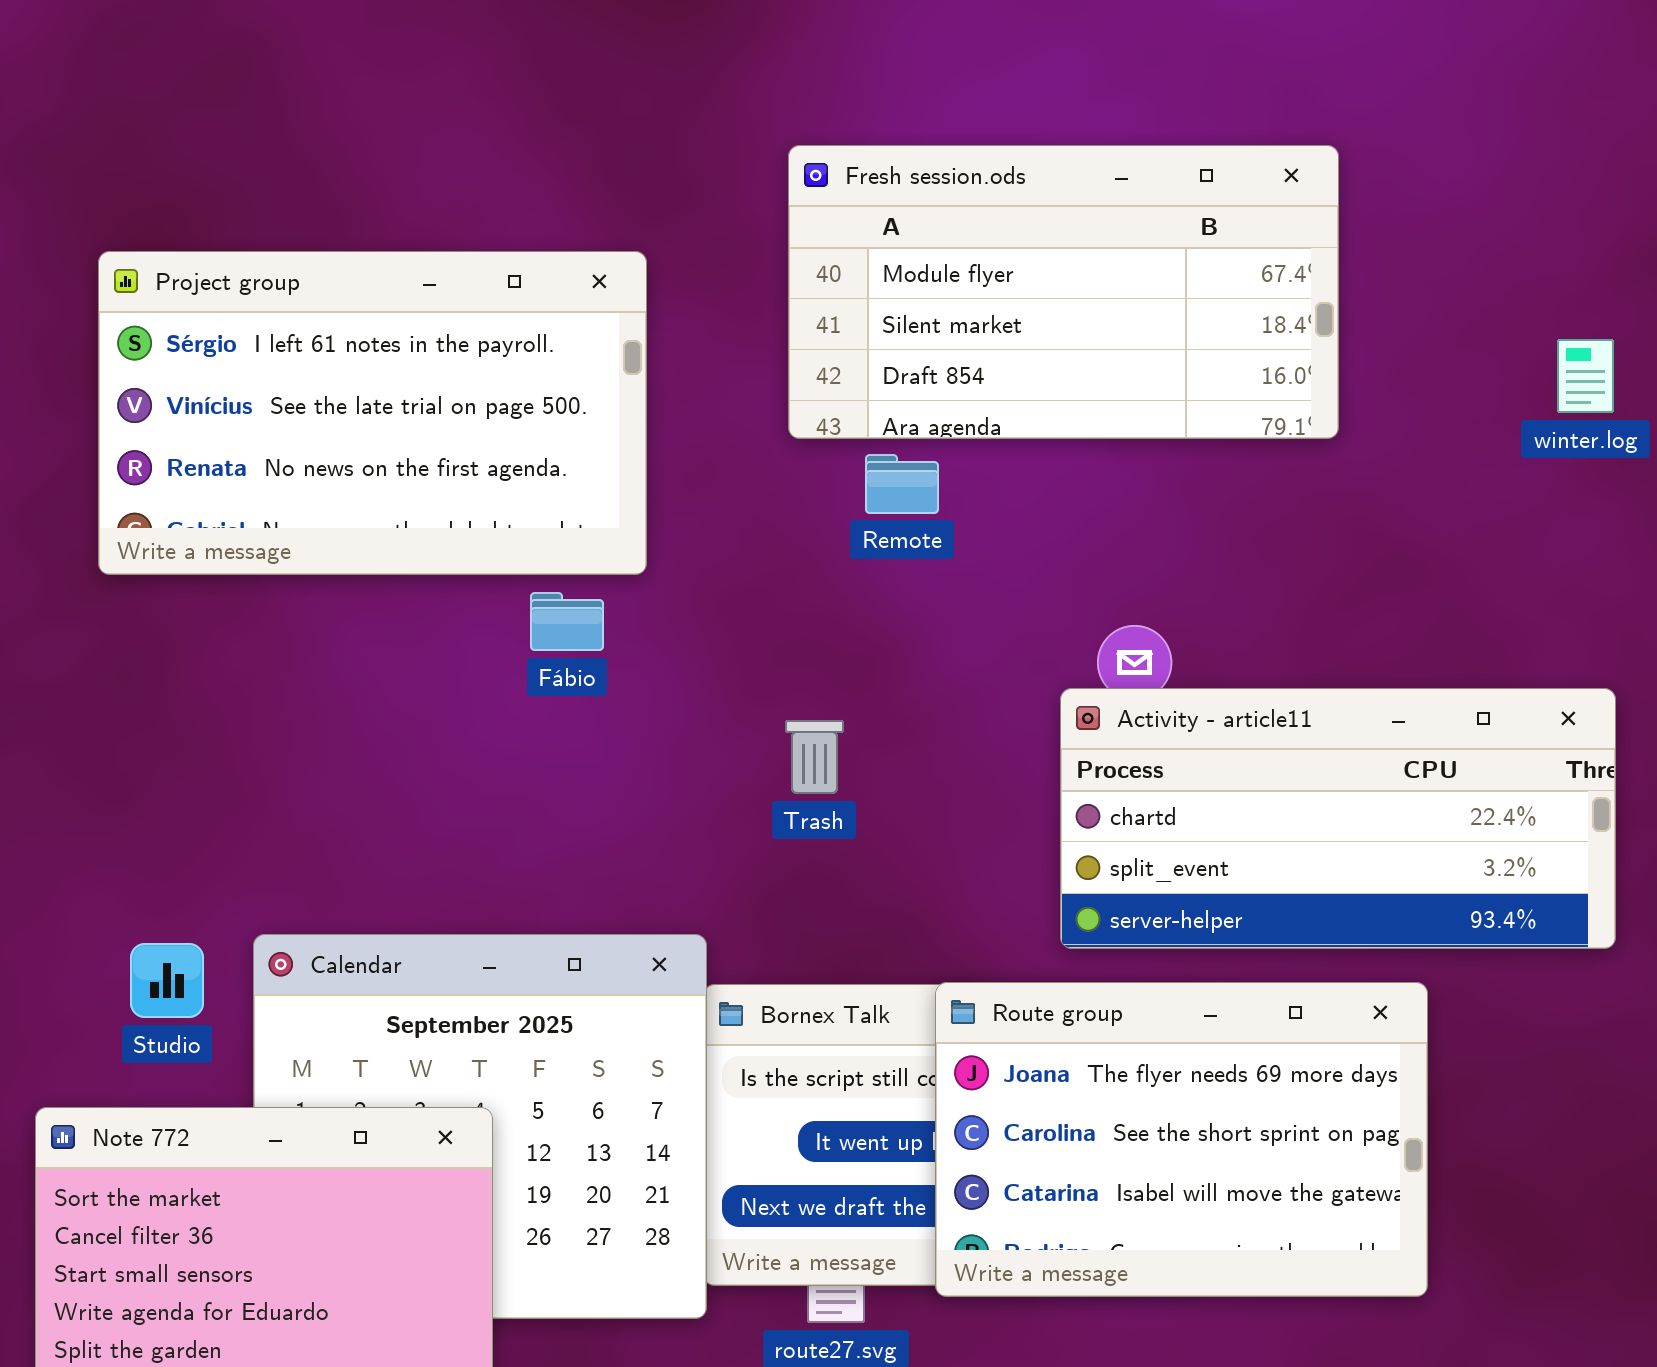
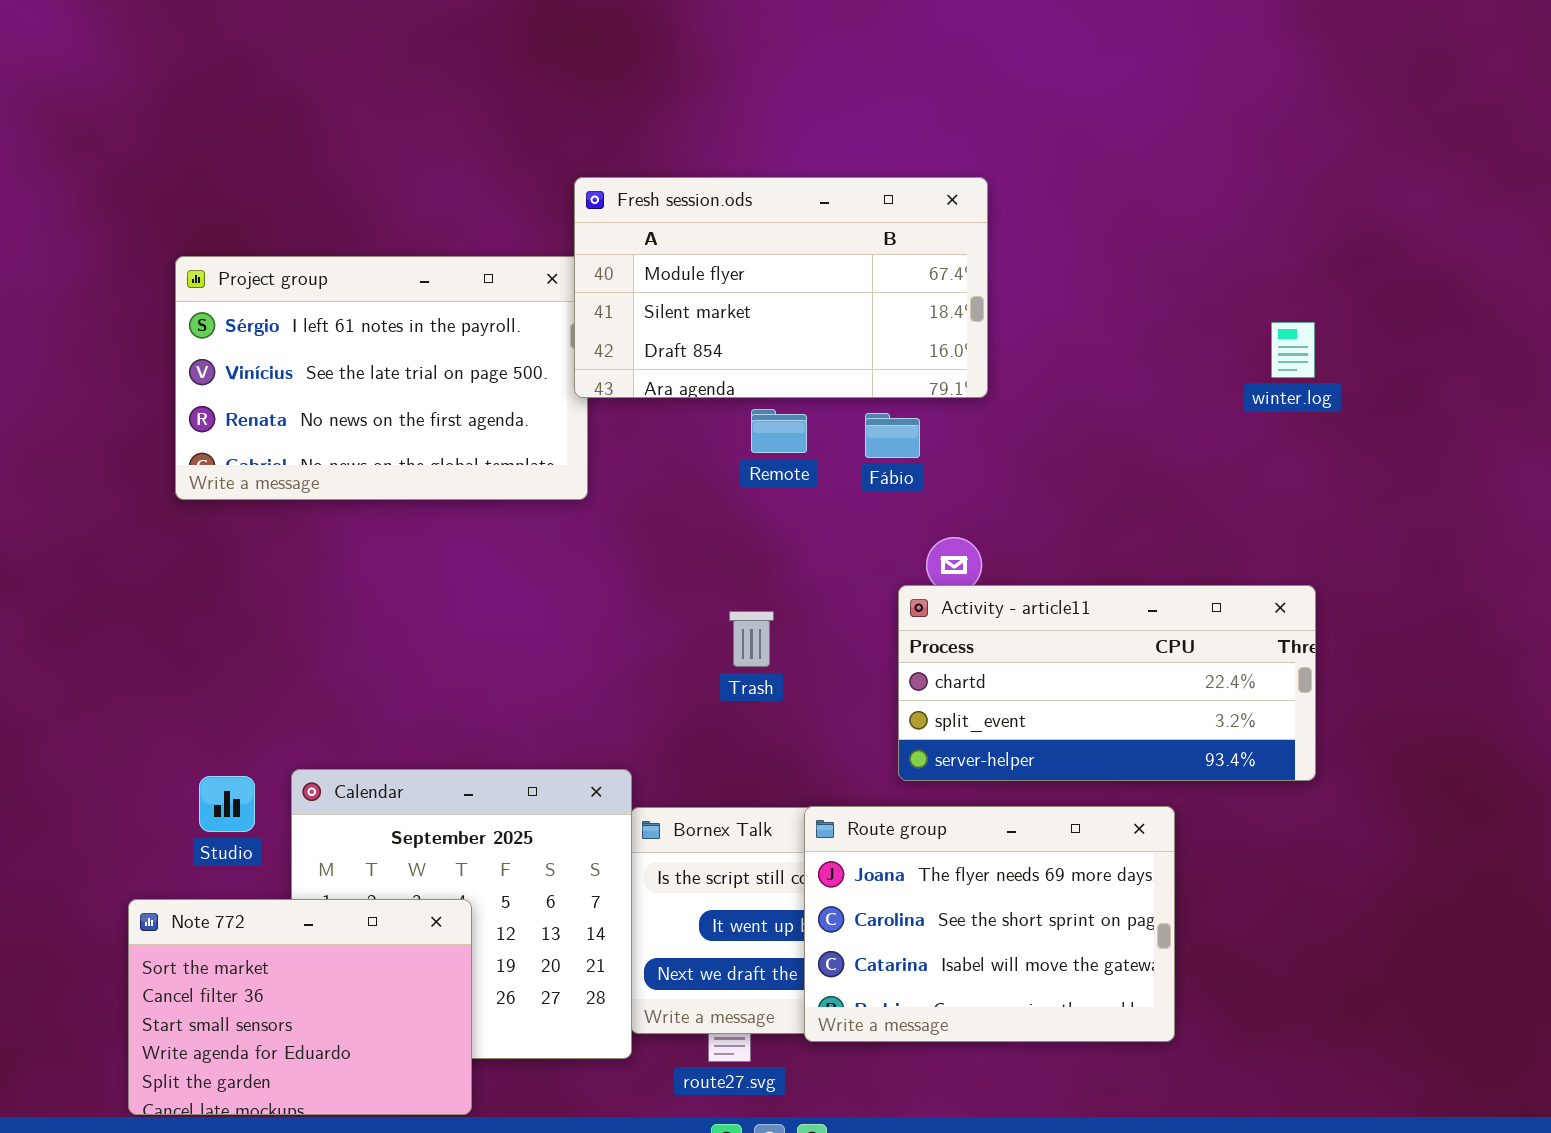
Fresh session.ods: [788,145,1339,439] -> [574,177,988,398], moved
Fábio: [530,592,604,651] -> [865,413,920,458], moved
Trash: [785,720,844,794] -> [729,611,774,667], moved

